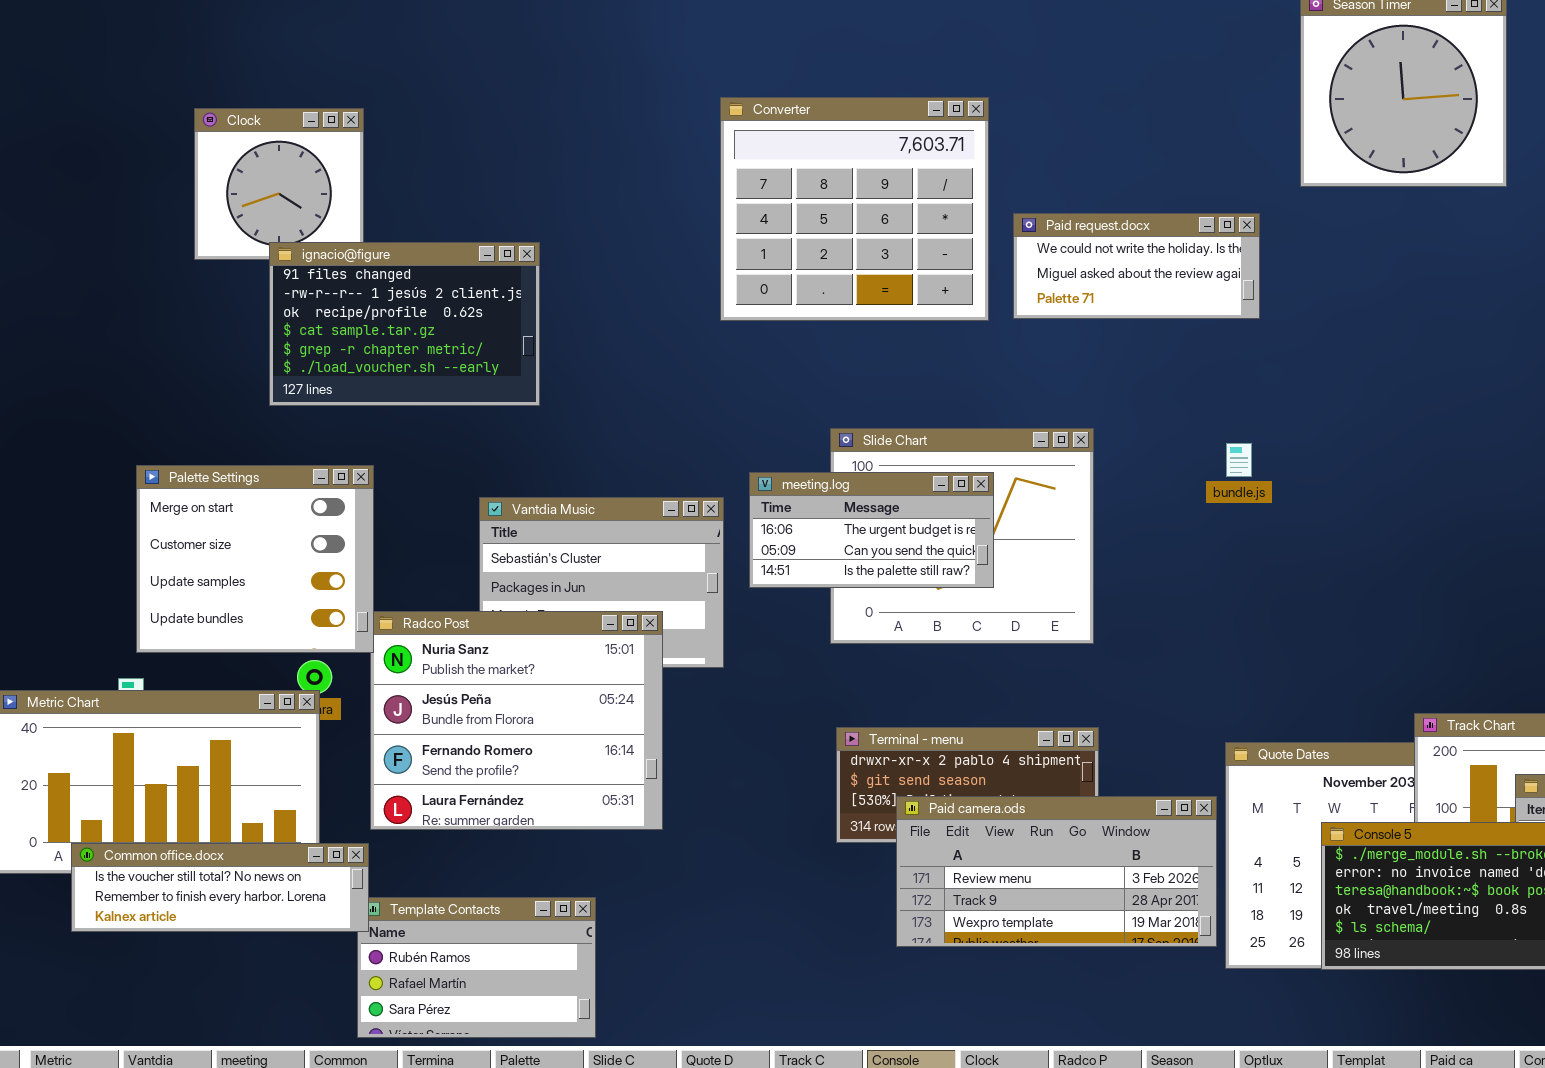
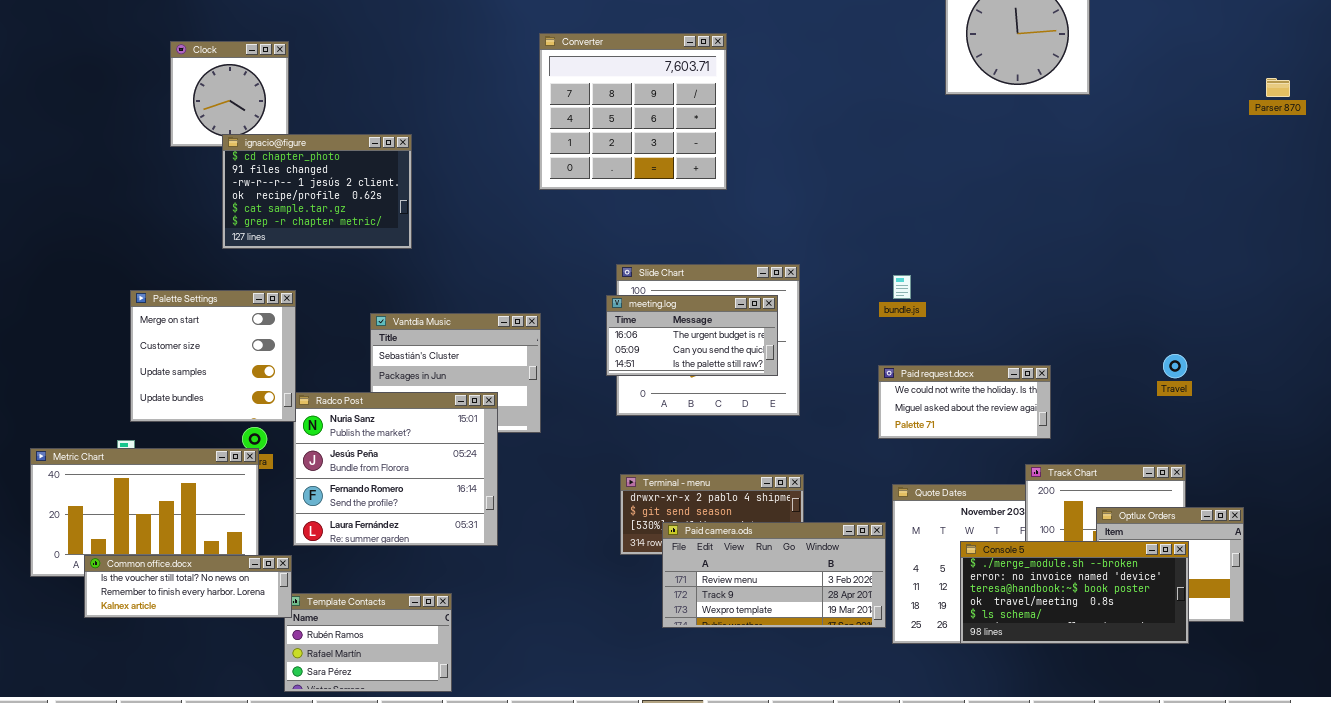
Paid request.docx: [1013,213,1260,319] -> [878,365,1051,439], moved
ignacio@figure: [269,242,540,406] -> [222,134,412,249], scrolled up 1 row
meeting.log: [749,472,994,588] -> [606,295,778,376], moved

